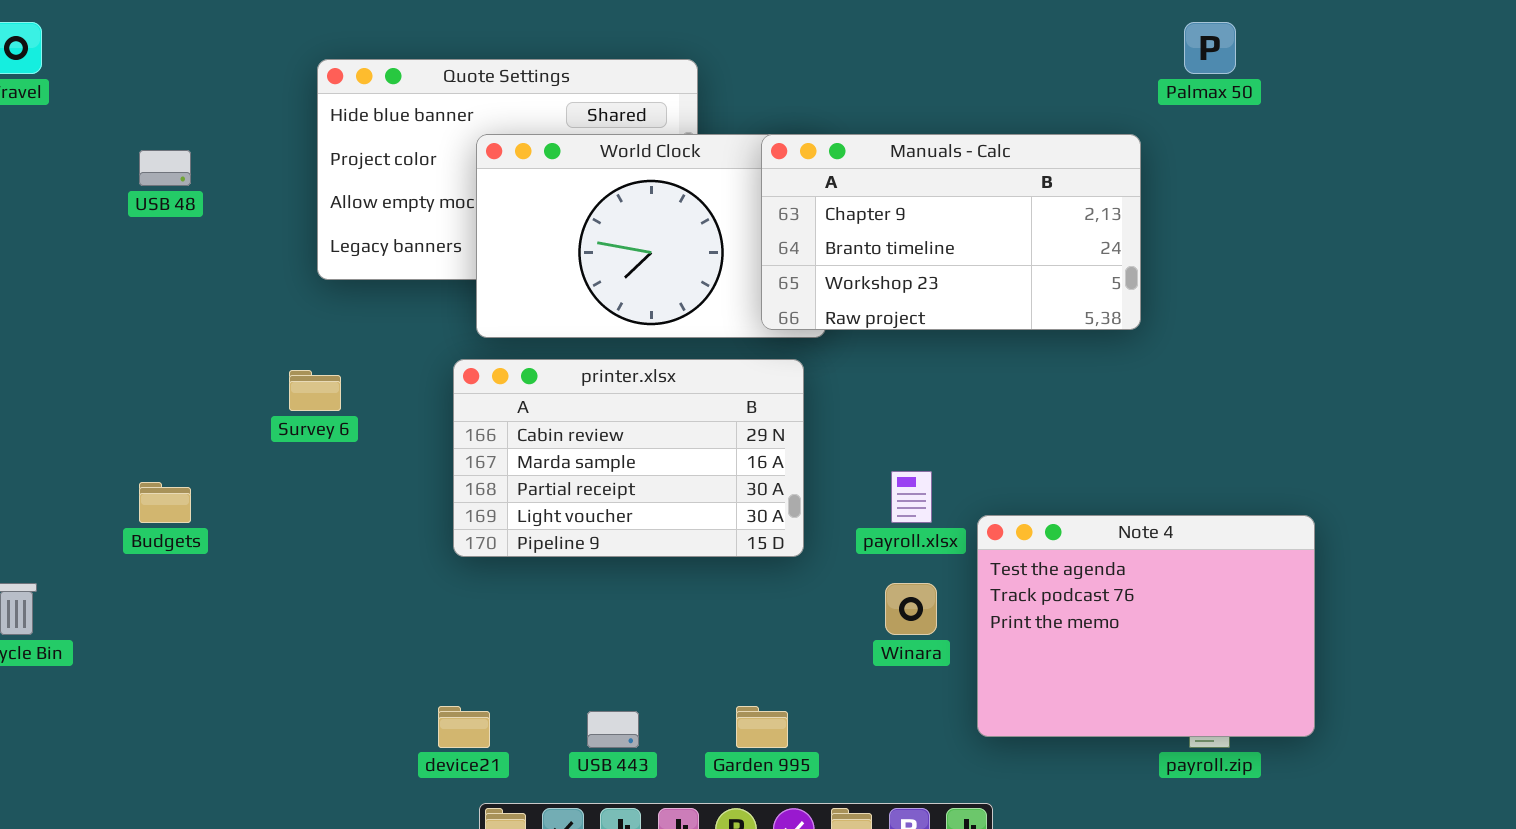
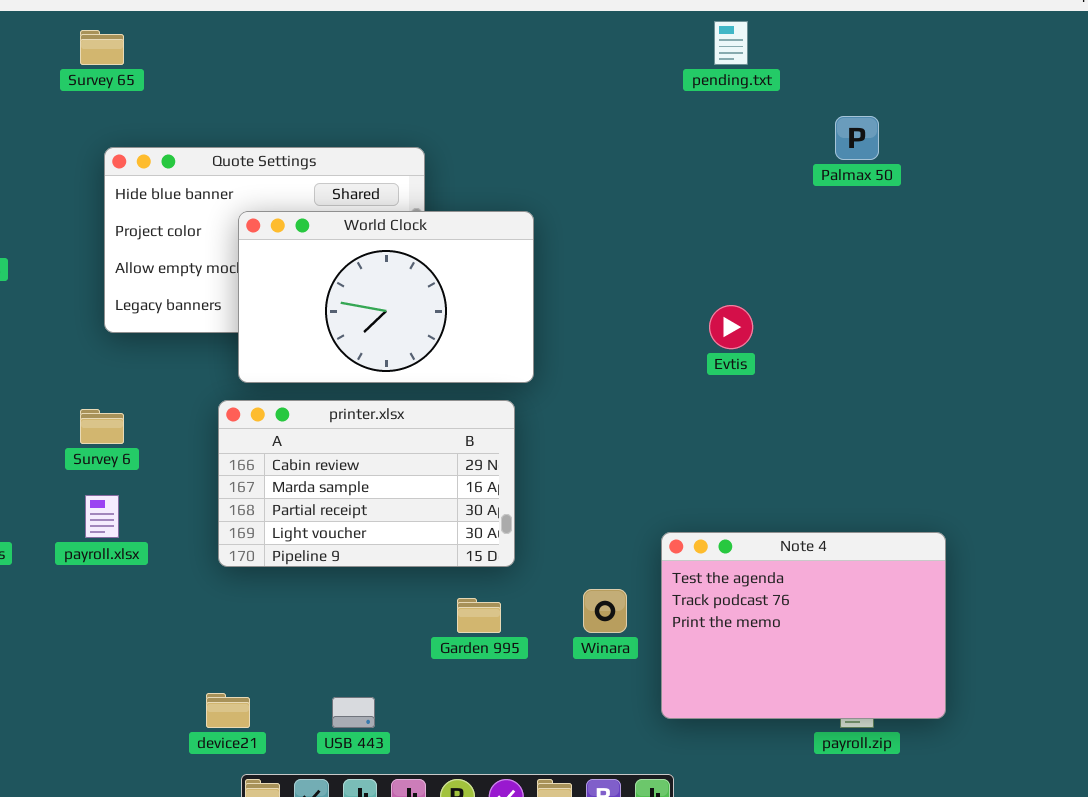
Manuals - Calc: [761,134,1141,330] -> none, closed
payroll.xlsx: [891,471,932,523] -> [85,495,119,538], moved
Garden 995: [736,706,788,748] -> [457,598,501,633], moved

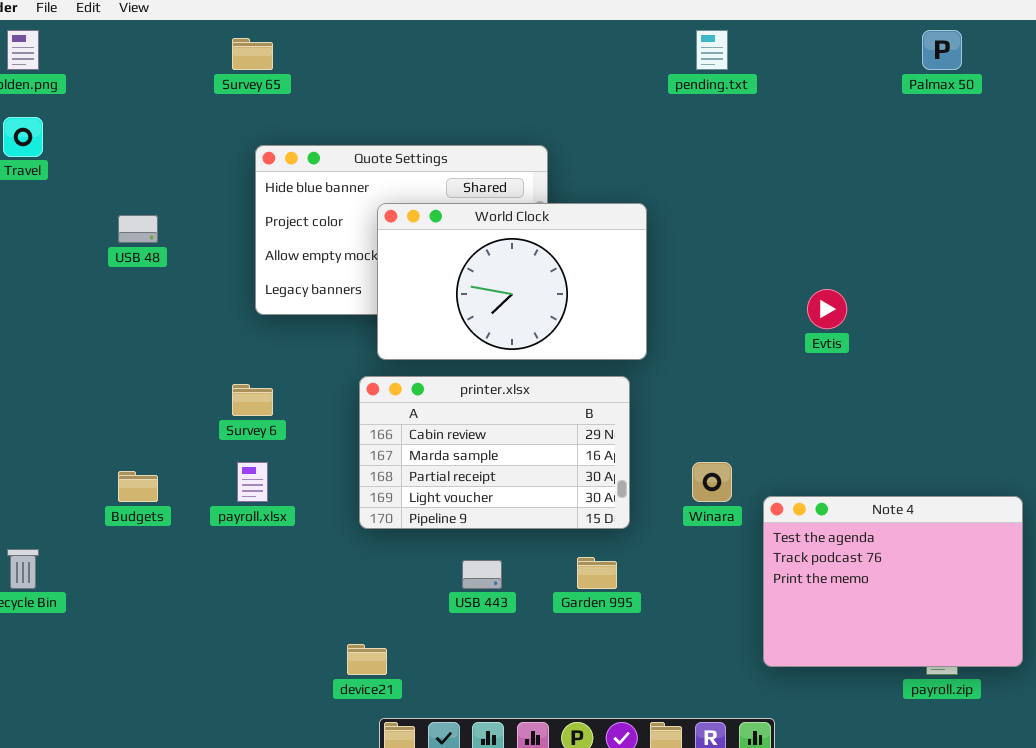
pending.txt: [714,21,748,65] -> [696,30,728,70], moved
Palmax 50: [835,116,879,160] -> [922,30,962,70], moved
Winara: [583,589,627,633] -> [692,462,732,502], moved
USB 443: [332,697,375,728] -> [462,560,502,589], moved

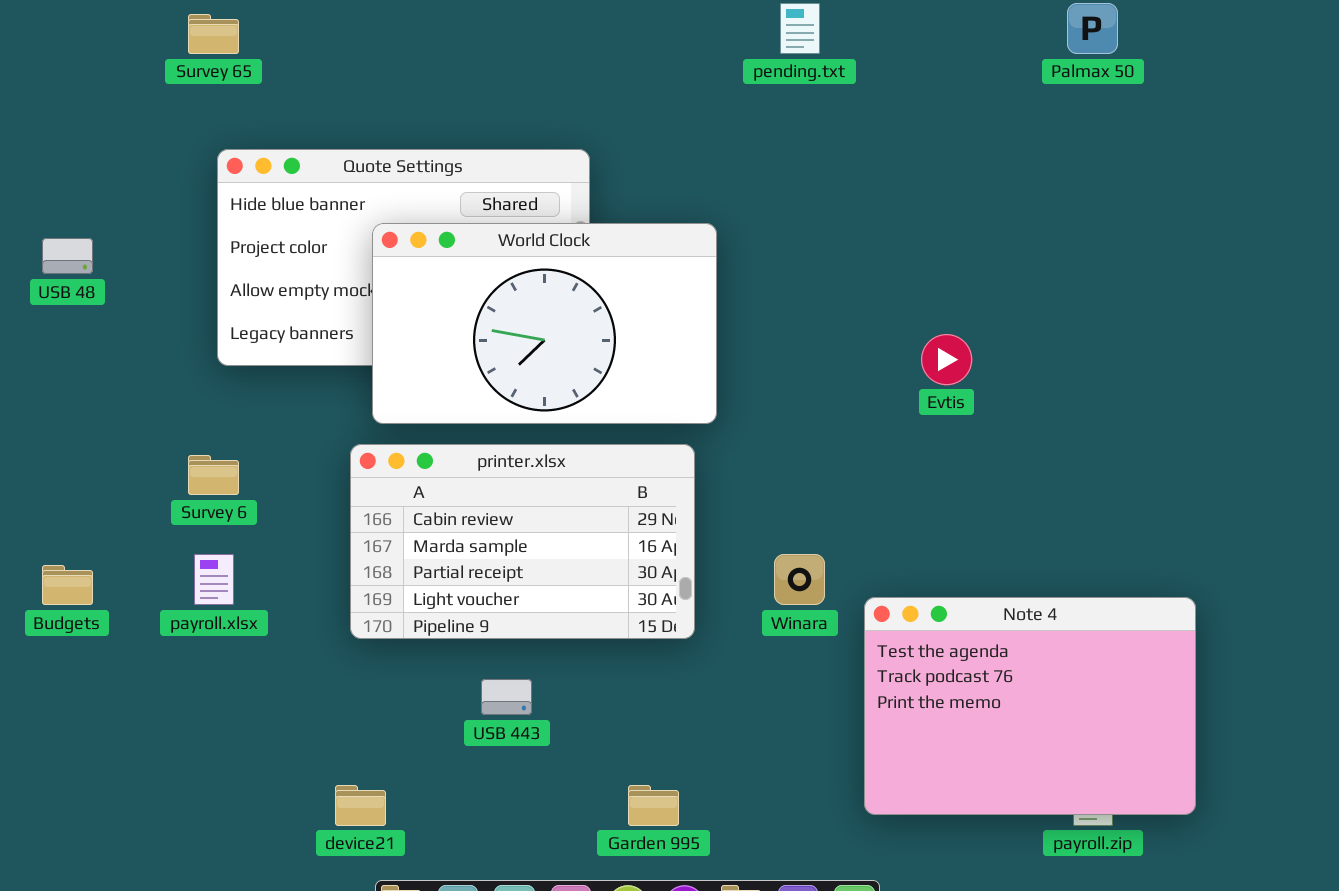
Garden 995: [577,557,617,589] -> [628,785,679,826], moved

